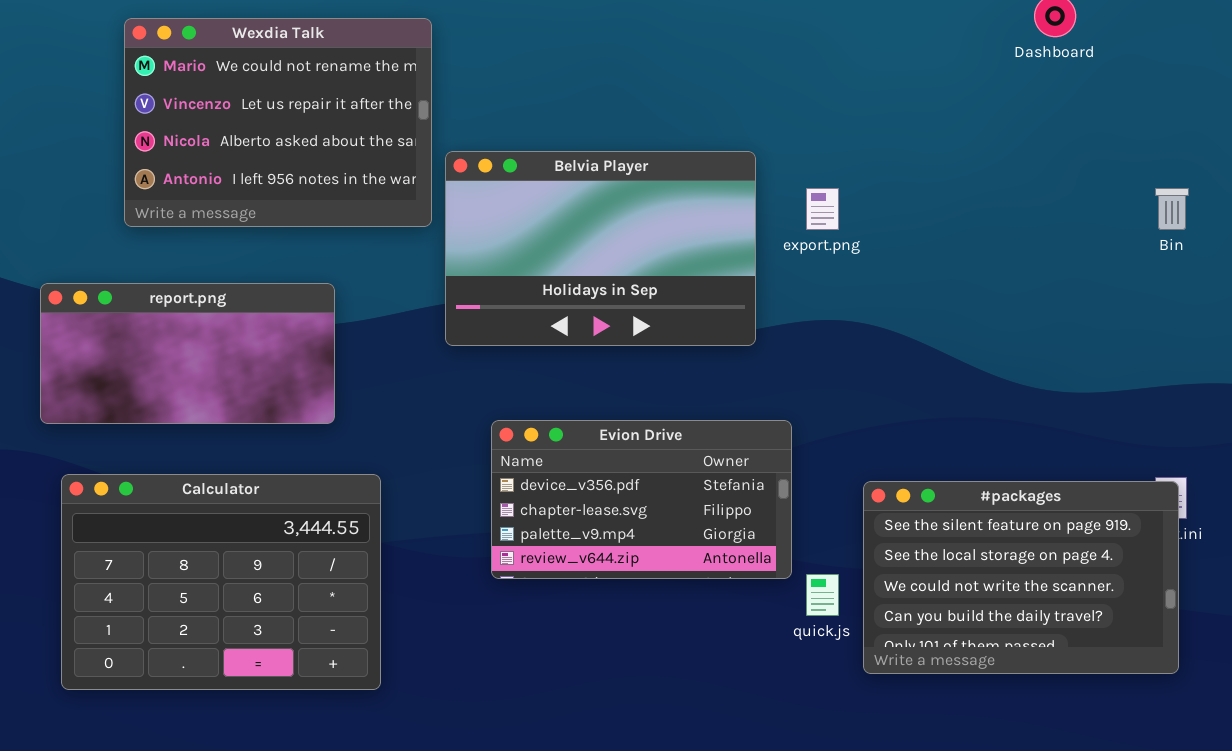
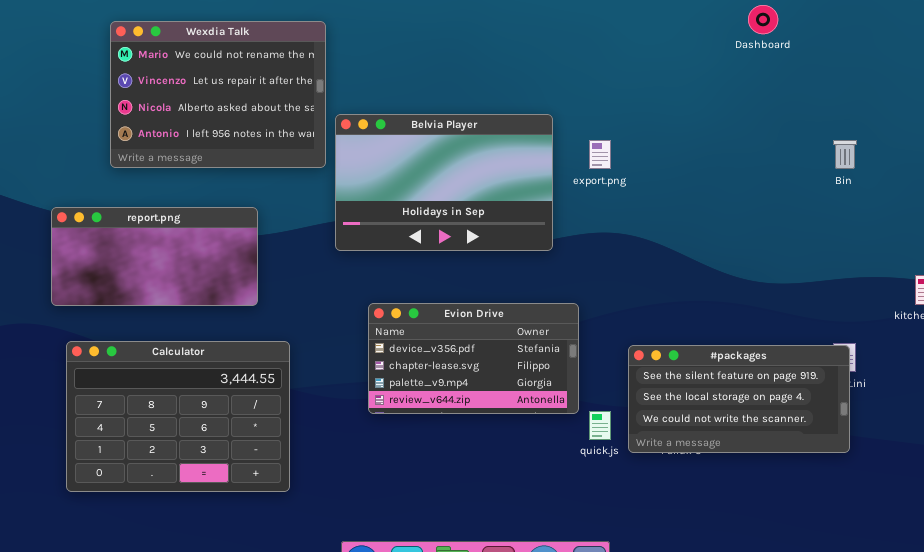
#packages: [863,481,1179,674] -> [628,345,850,453], resized

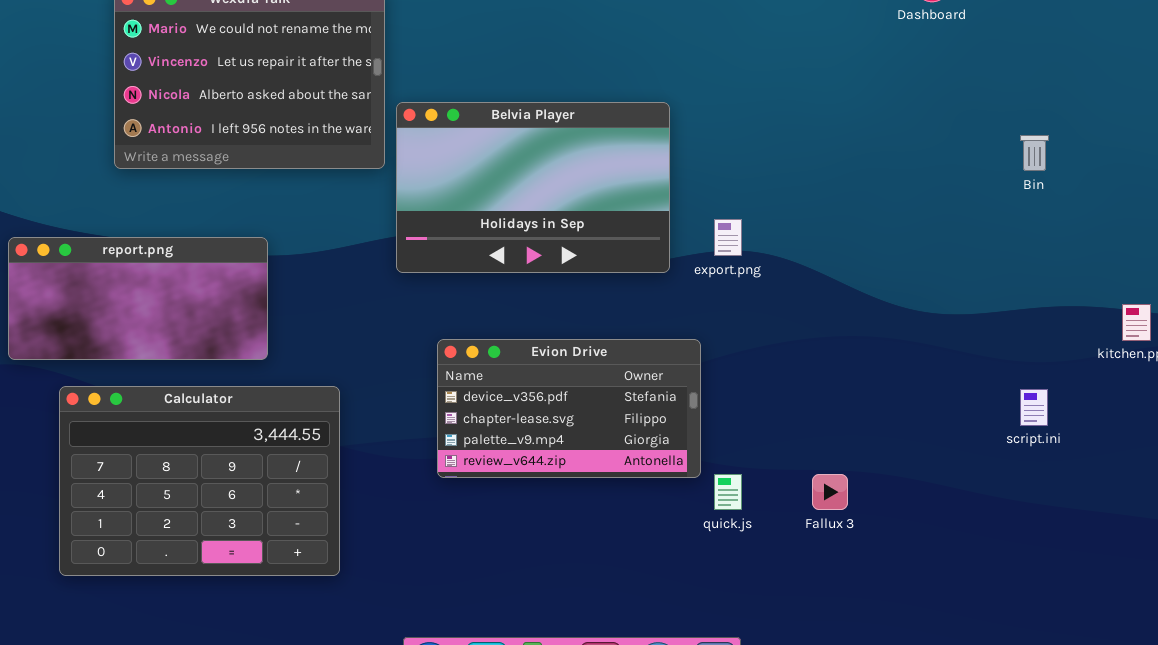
export.png: [589,140,611,169] -> [714,219,742,256], moved
report.png: [51,207,258,306] -> [8,237,268,360], moved
#packages: [628,345,850,453] -> none, closed

